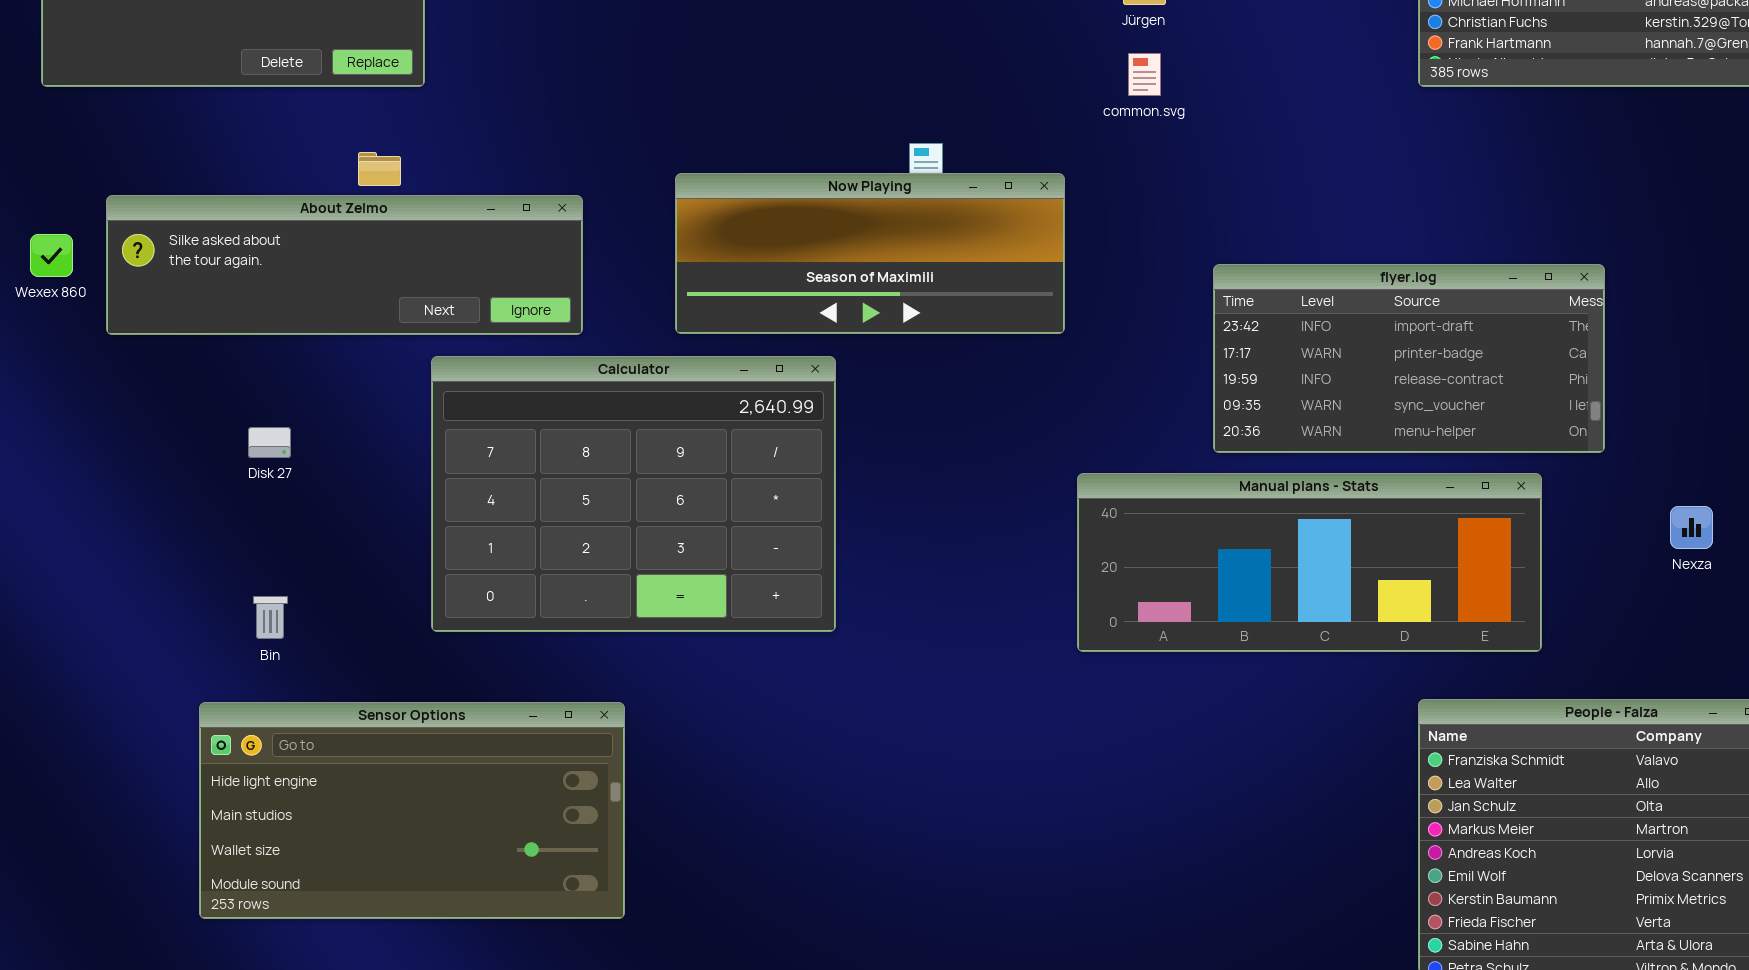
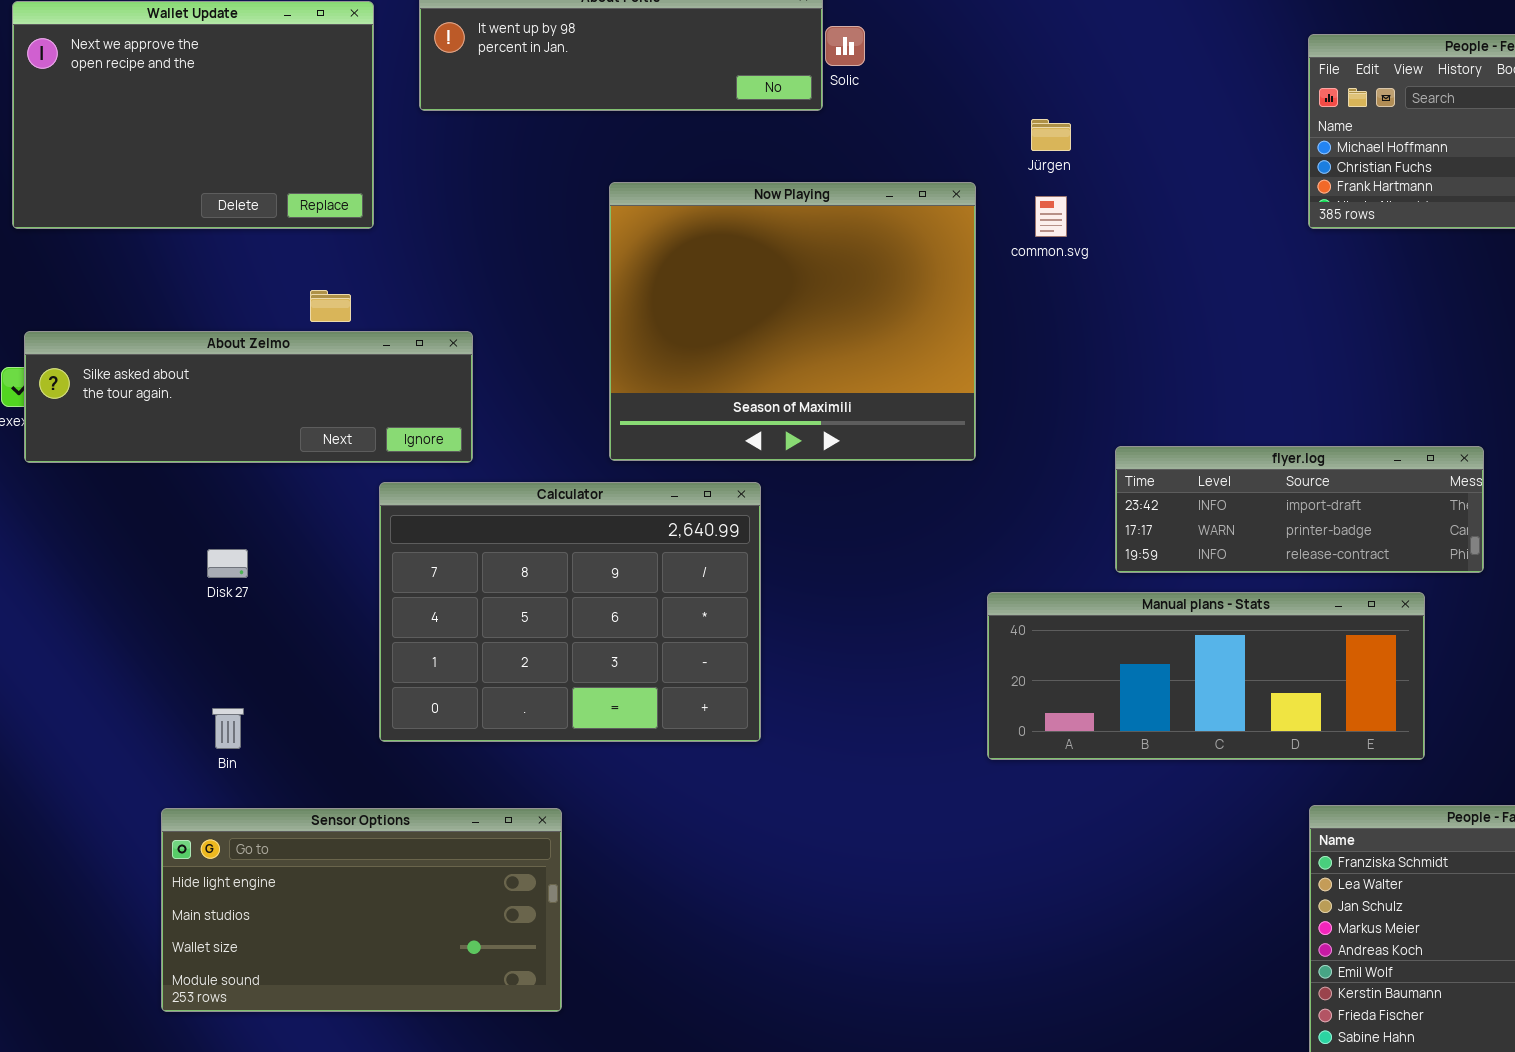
Now Playing: [675,173,1065,334] -> [609,182,976,461], resized
About Zelmo: [106,195,583,335] -> [24,331,473,463], moved
flyer.log: [1213,264,1605,453] -> [1115,446,1484,573], resized

